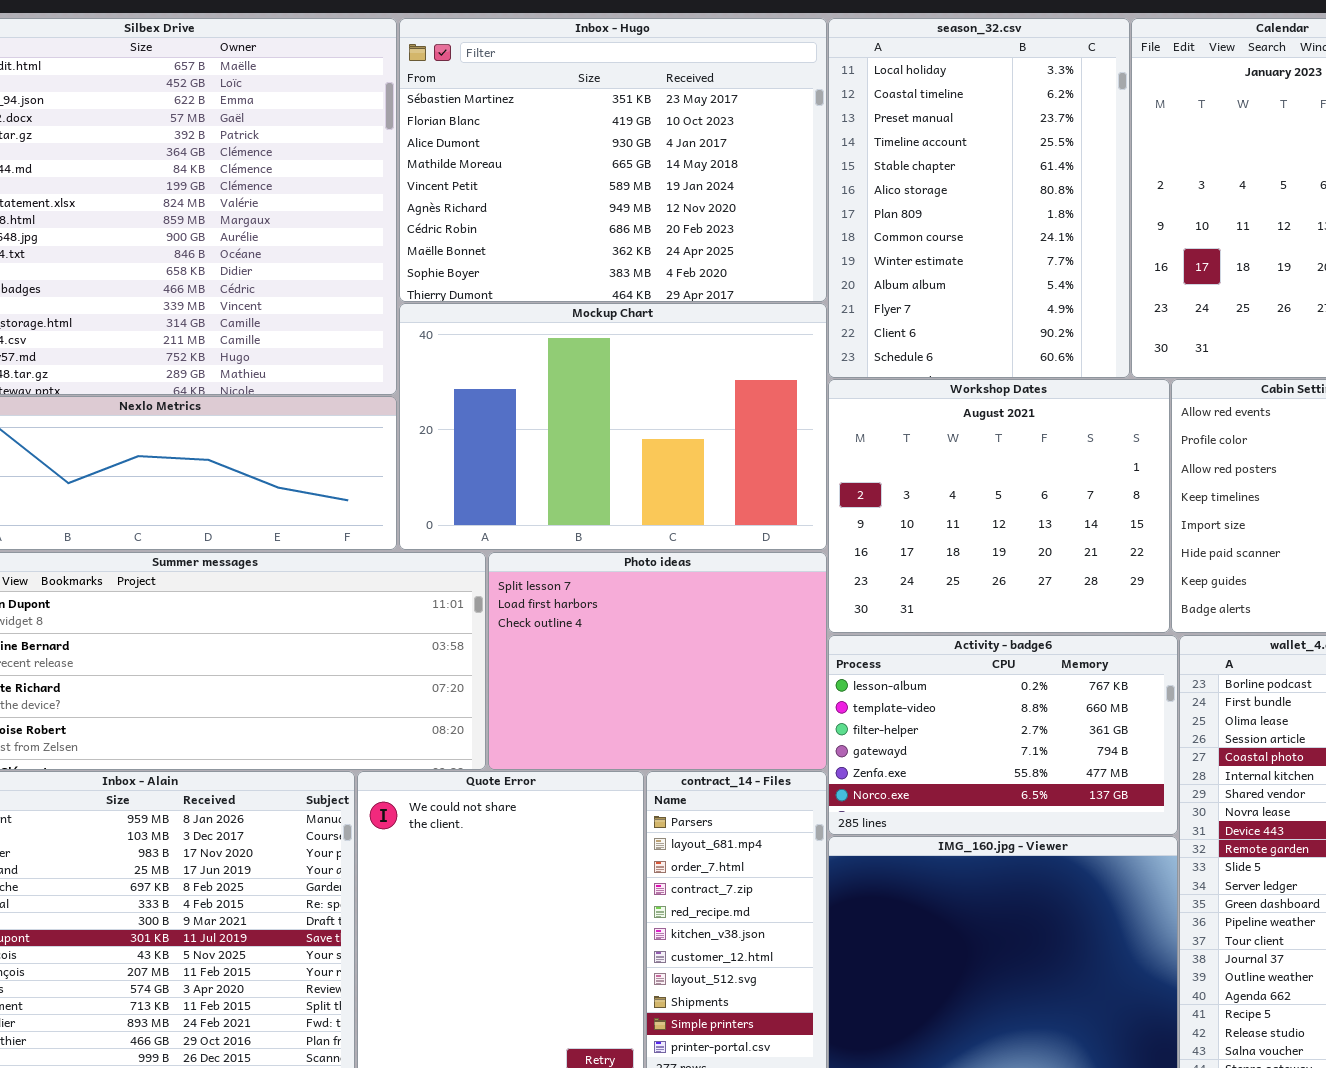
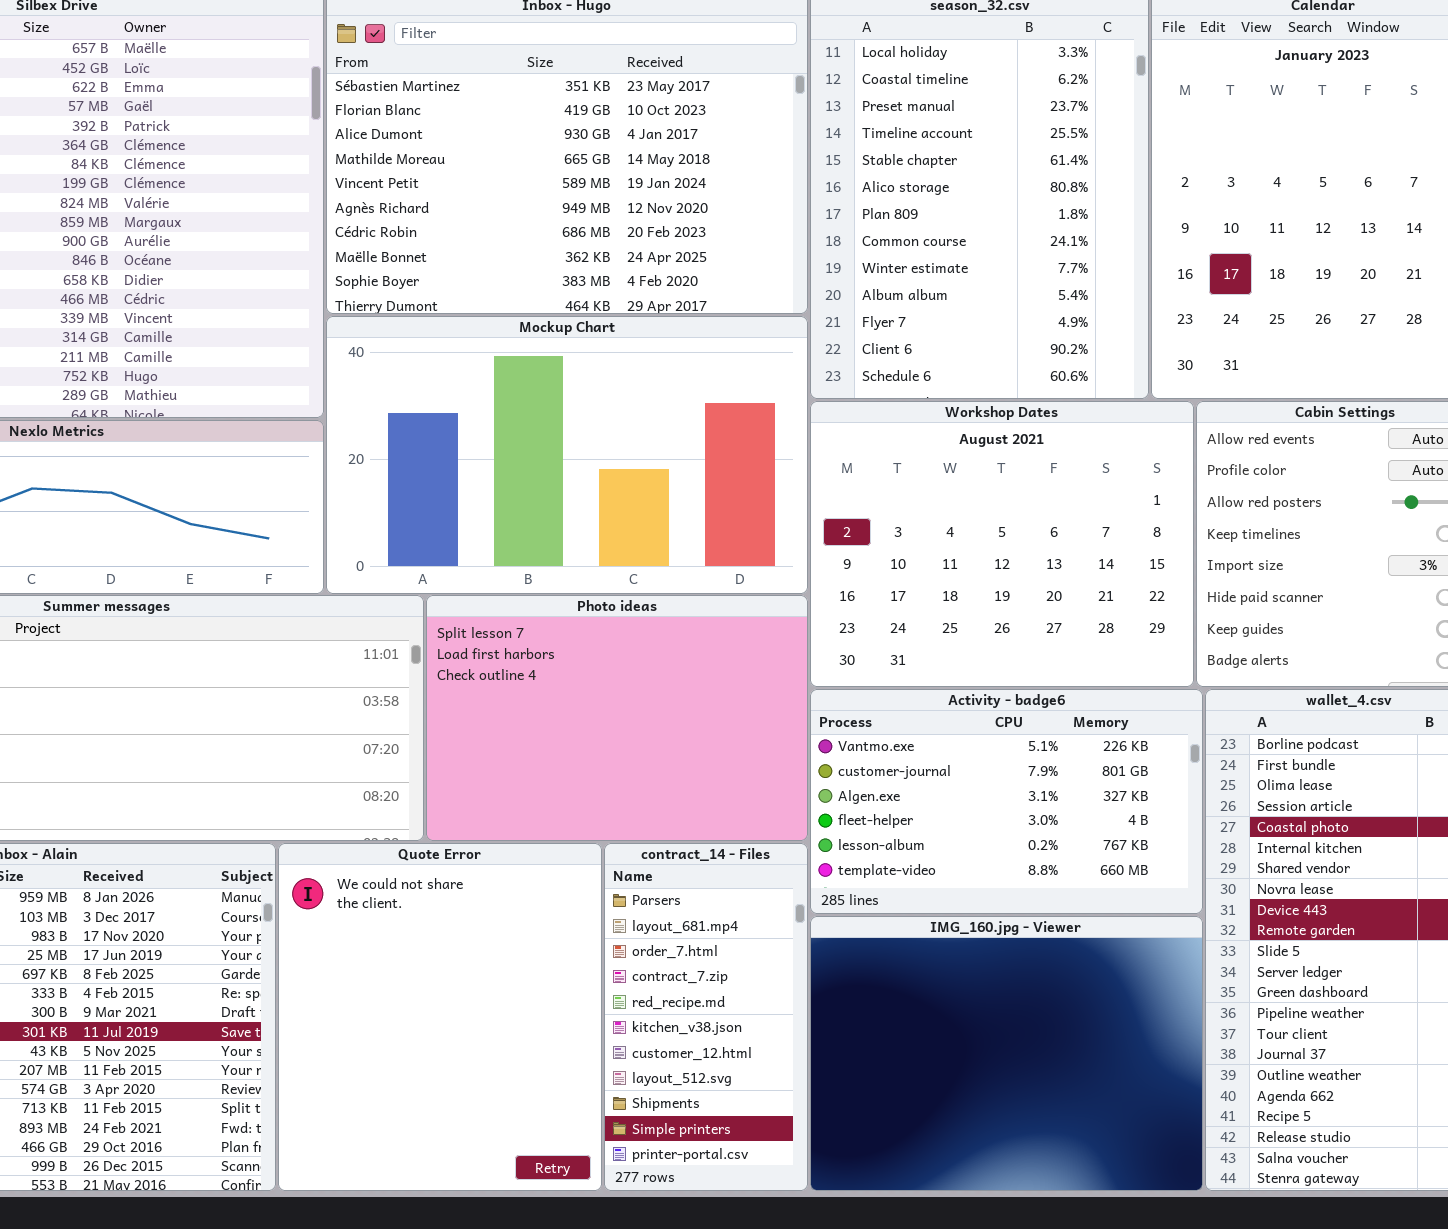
Activity - badge6: [828,635,1178,835] -> [810,689,1203,914], scrolled up 4 rows

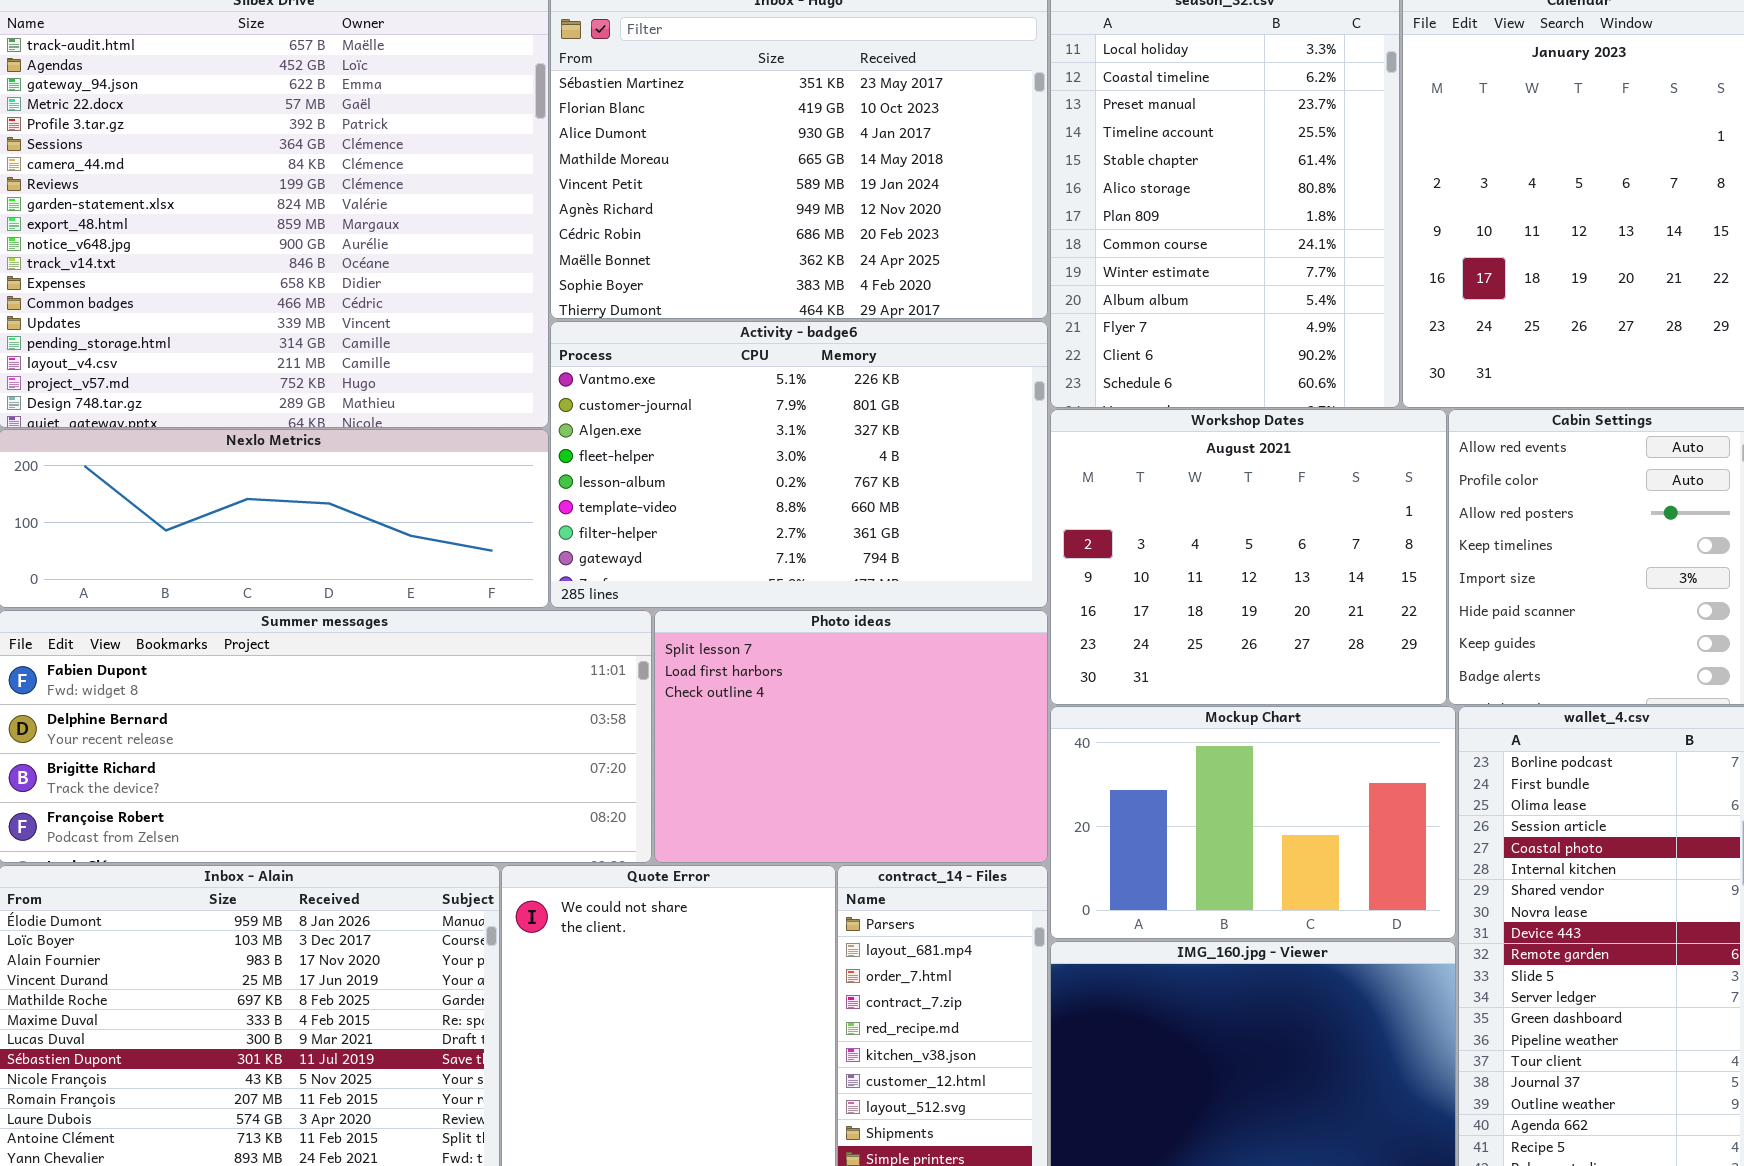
Mockup Chart: [326,316,808,594] -> [1050,706,1456,939], moved, resized
Activity - badge6: [810,689,1203,914] -> [550,321,1048,608], moved, resized

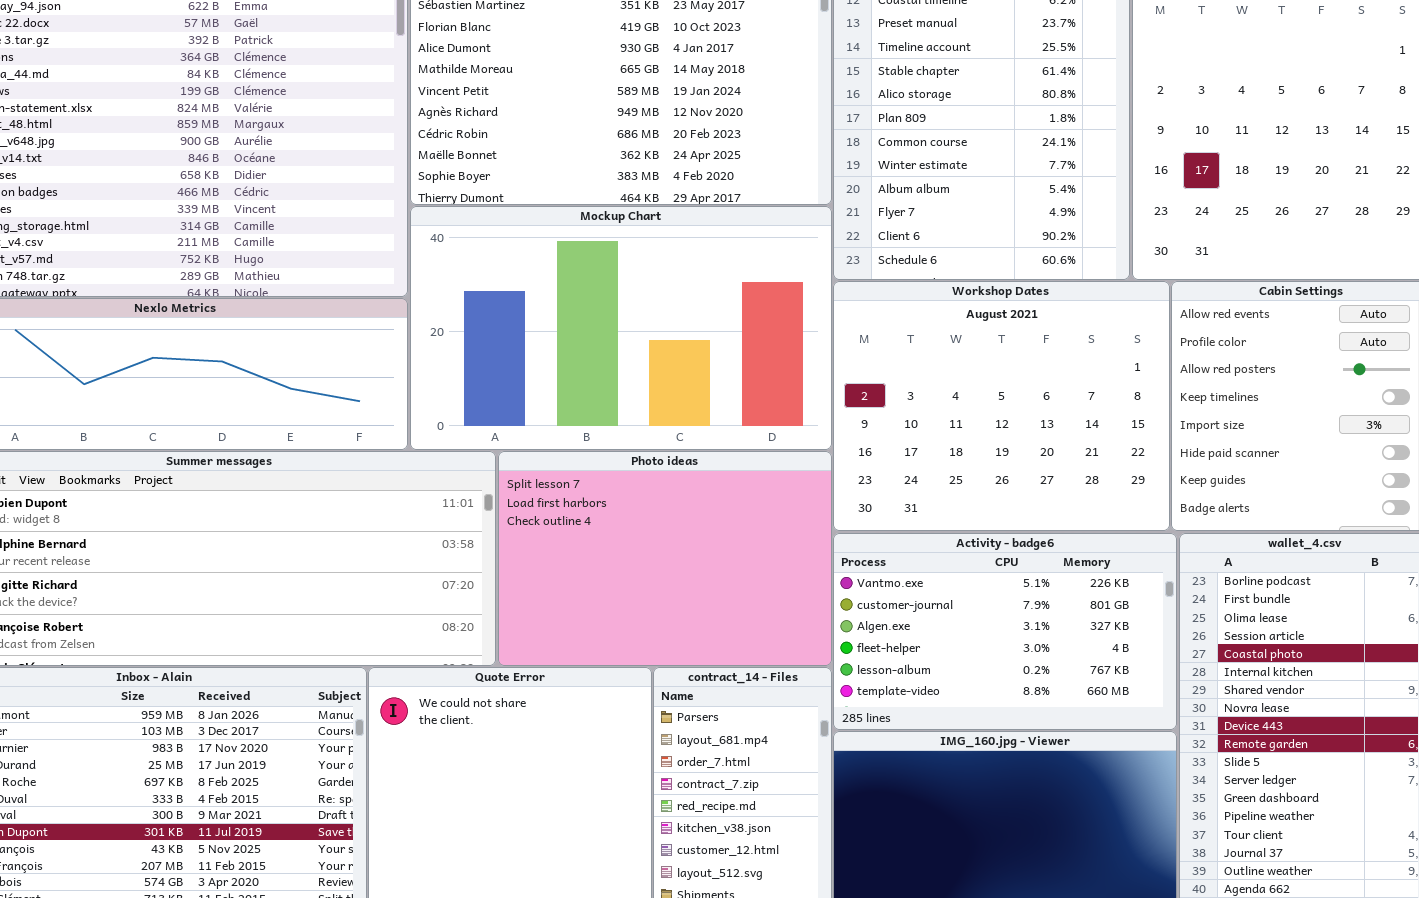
Activity - badge6: [550,321,1048,608] -> [833,533,1177,730], moved, resized
Mockup Chart: [1050,706,1456,939] -> [410,206,832,450], moved, resized

